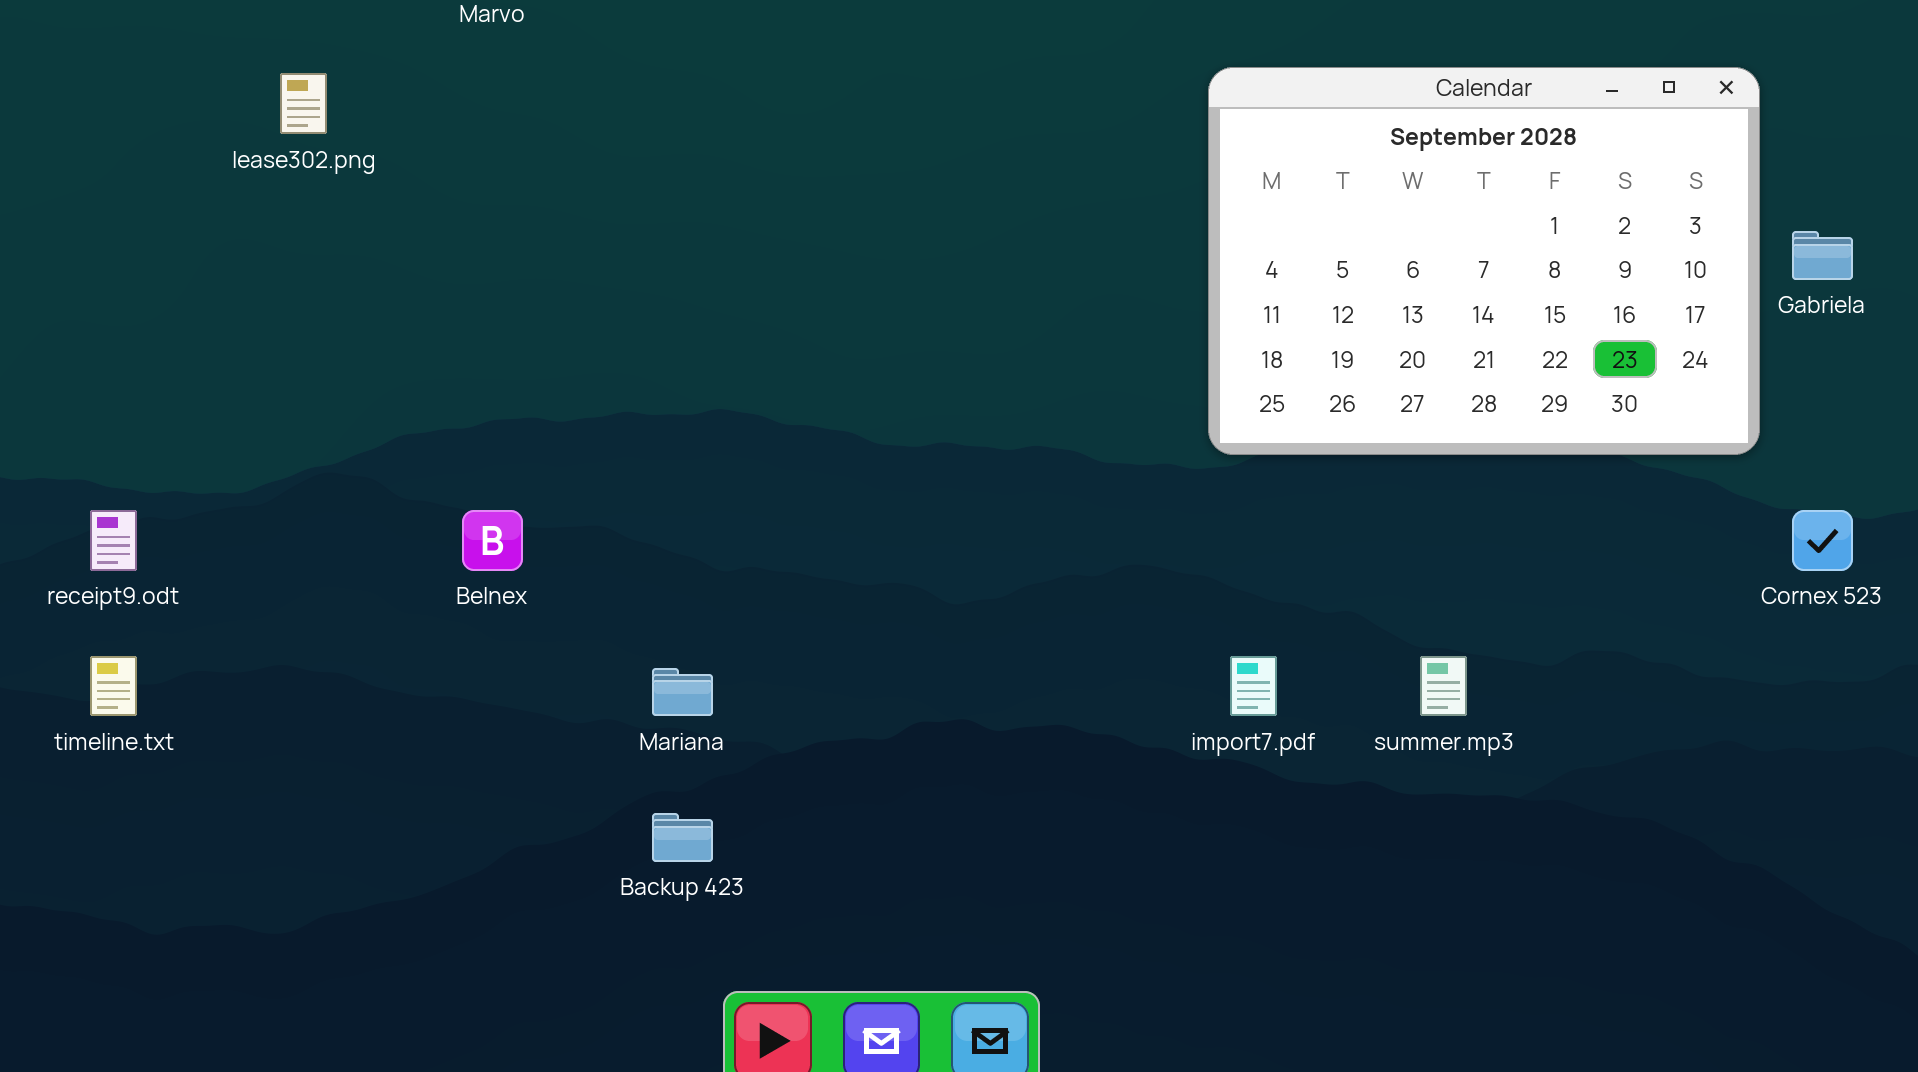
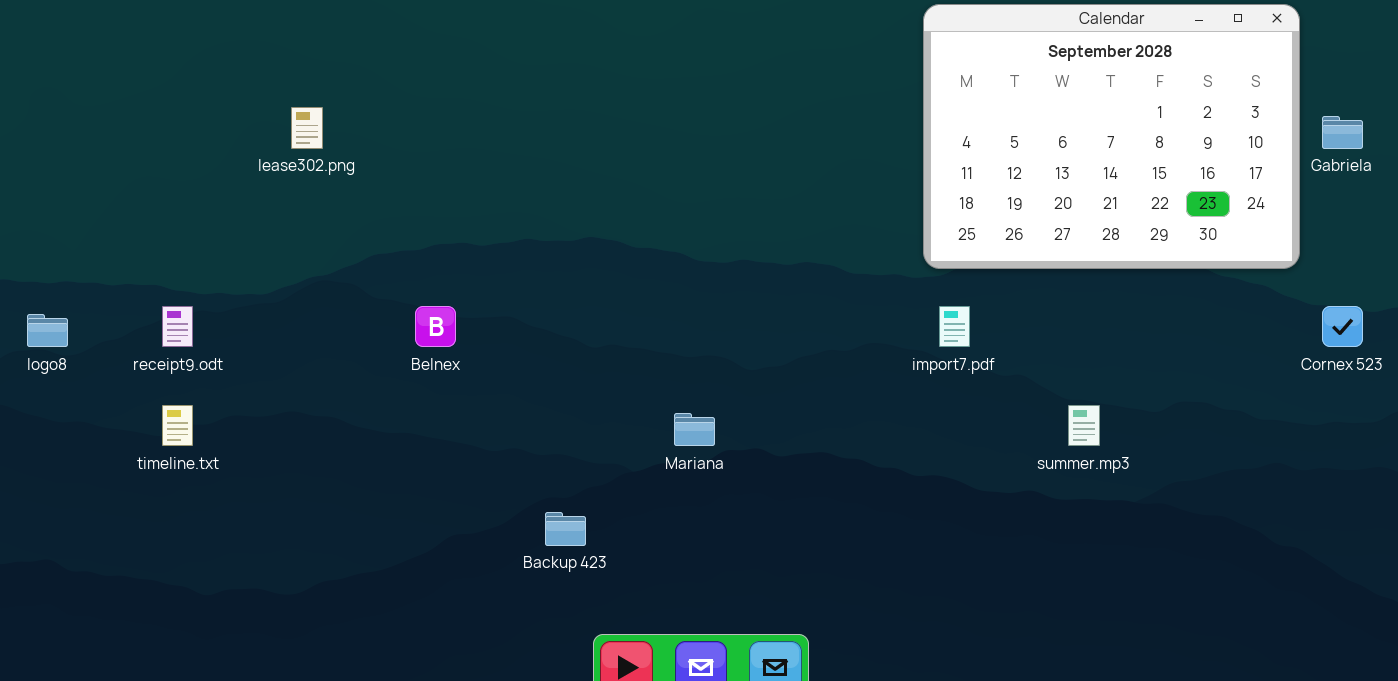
lease302.png: [280,73,327,134] -> [291,107,323,149], moved
import7.pdf: [1230,656,1277,716] -> [939,306,970,347], moved
Mariana: [652,668,713,716] -> [674,413,715,446], moved

